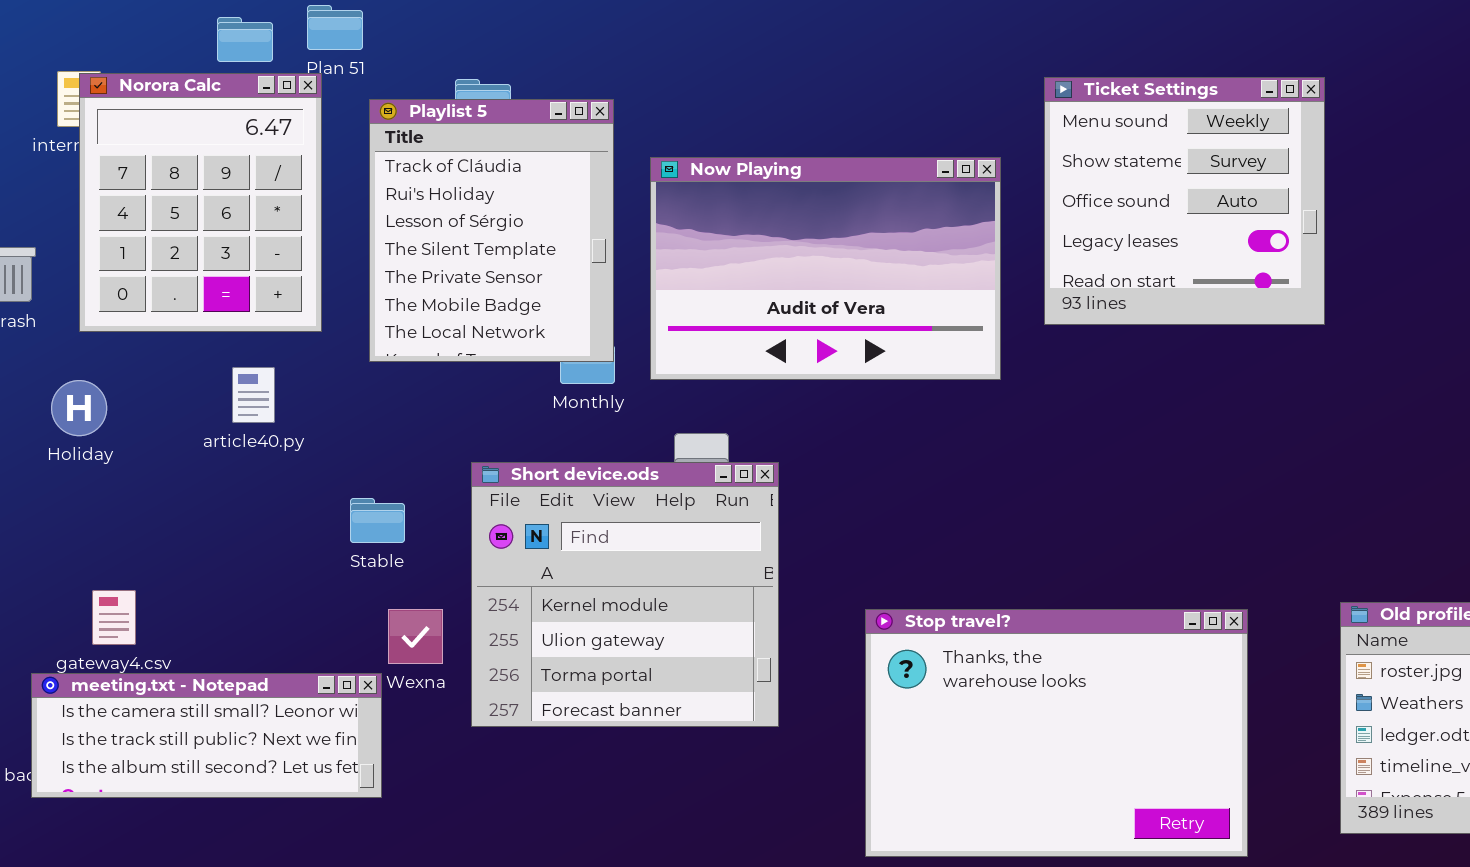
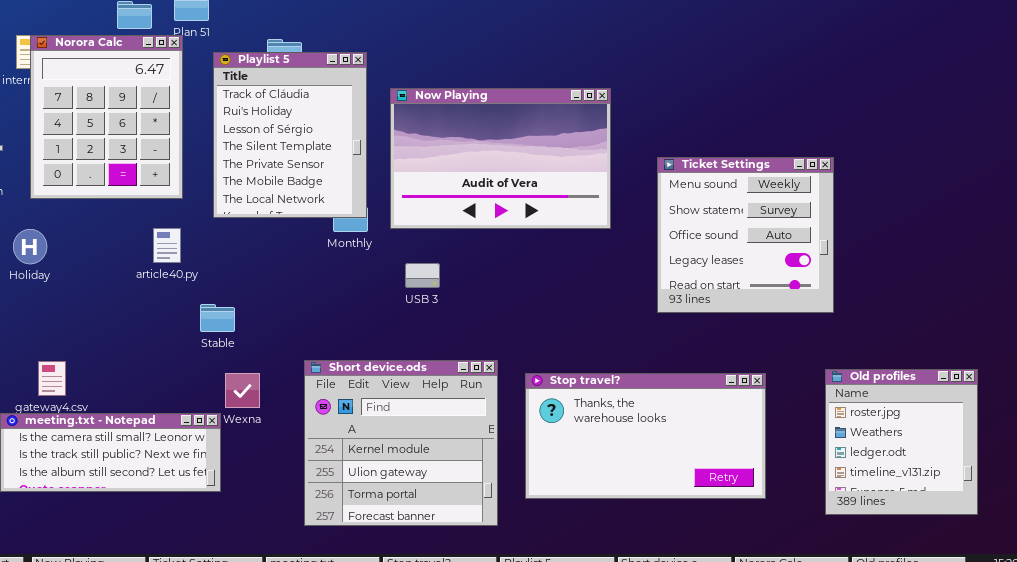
Ticket Settings: [1044,77,1325,325] -> [657,157,834,313], moved
article40.py: [232,367,275,423] -> [153,228,181,263], moved
Short device.ods: [471,462,779,727] -> [304,360,498,526], moved
Stop travel?: [865,609,1248,857] -> [525,373,766,499], resized

